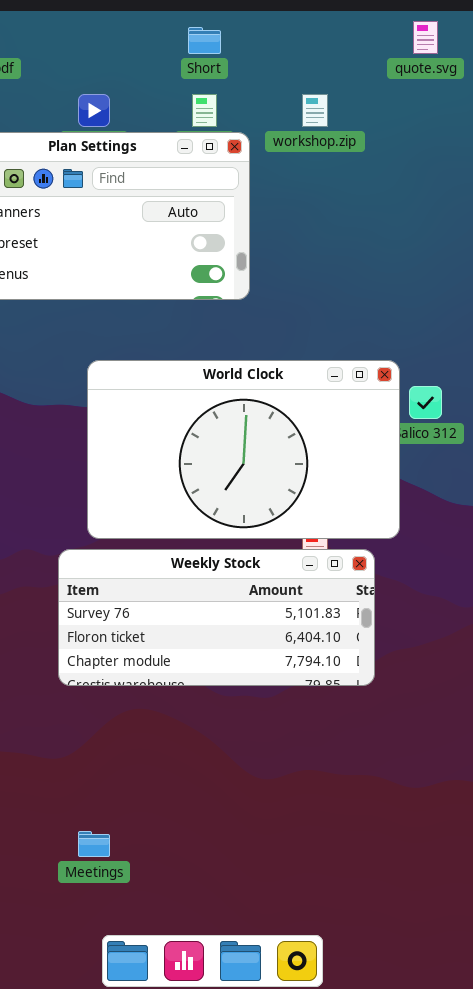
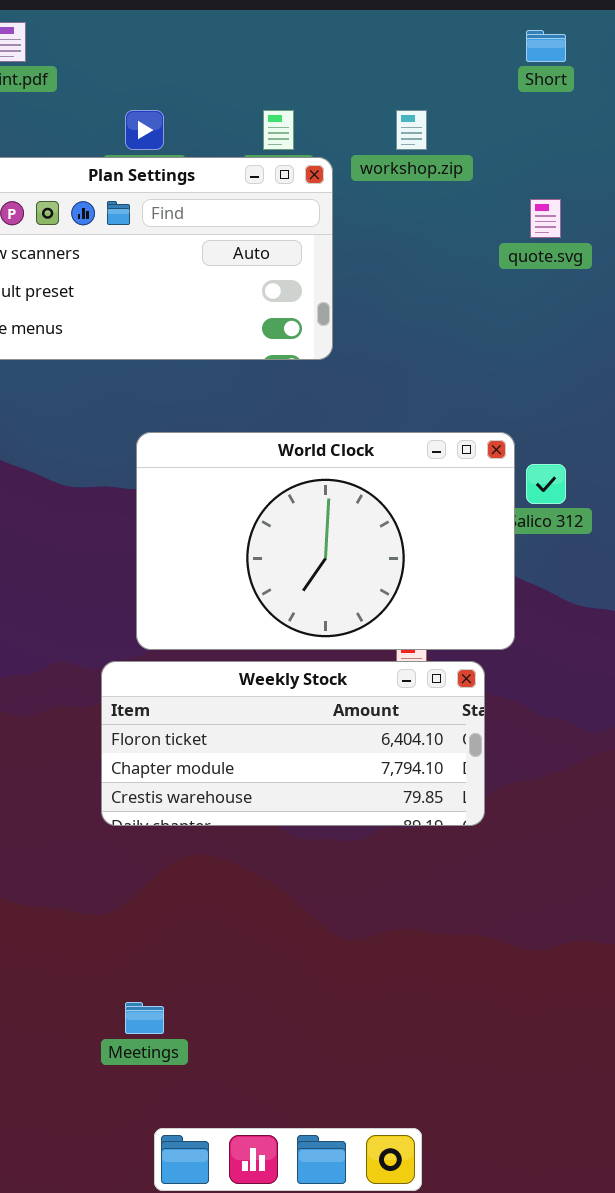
quote.svg: [413,21,438,54] -> [530,199,561,238], moved
Short: [188,27,221,54] -> [526,30,566,62], moved
Weekly Stock: [58,549,375,686] -> [101,661,485,826], scrolled down 1 row

